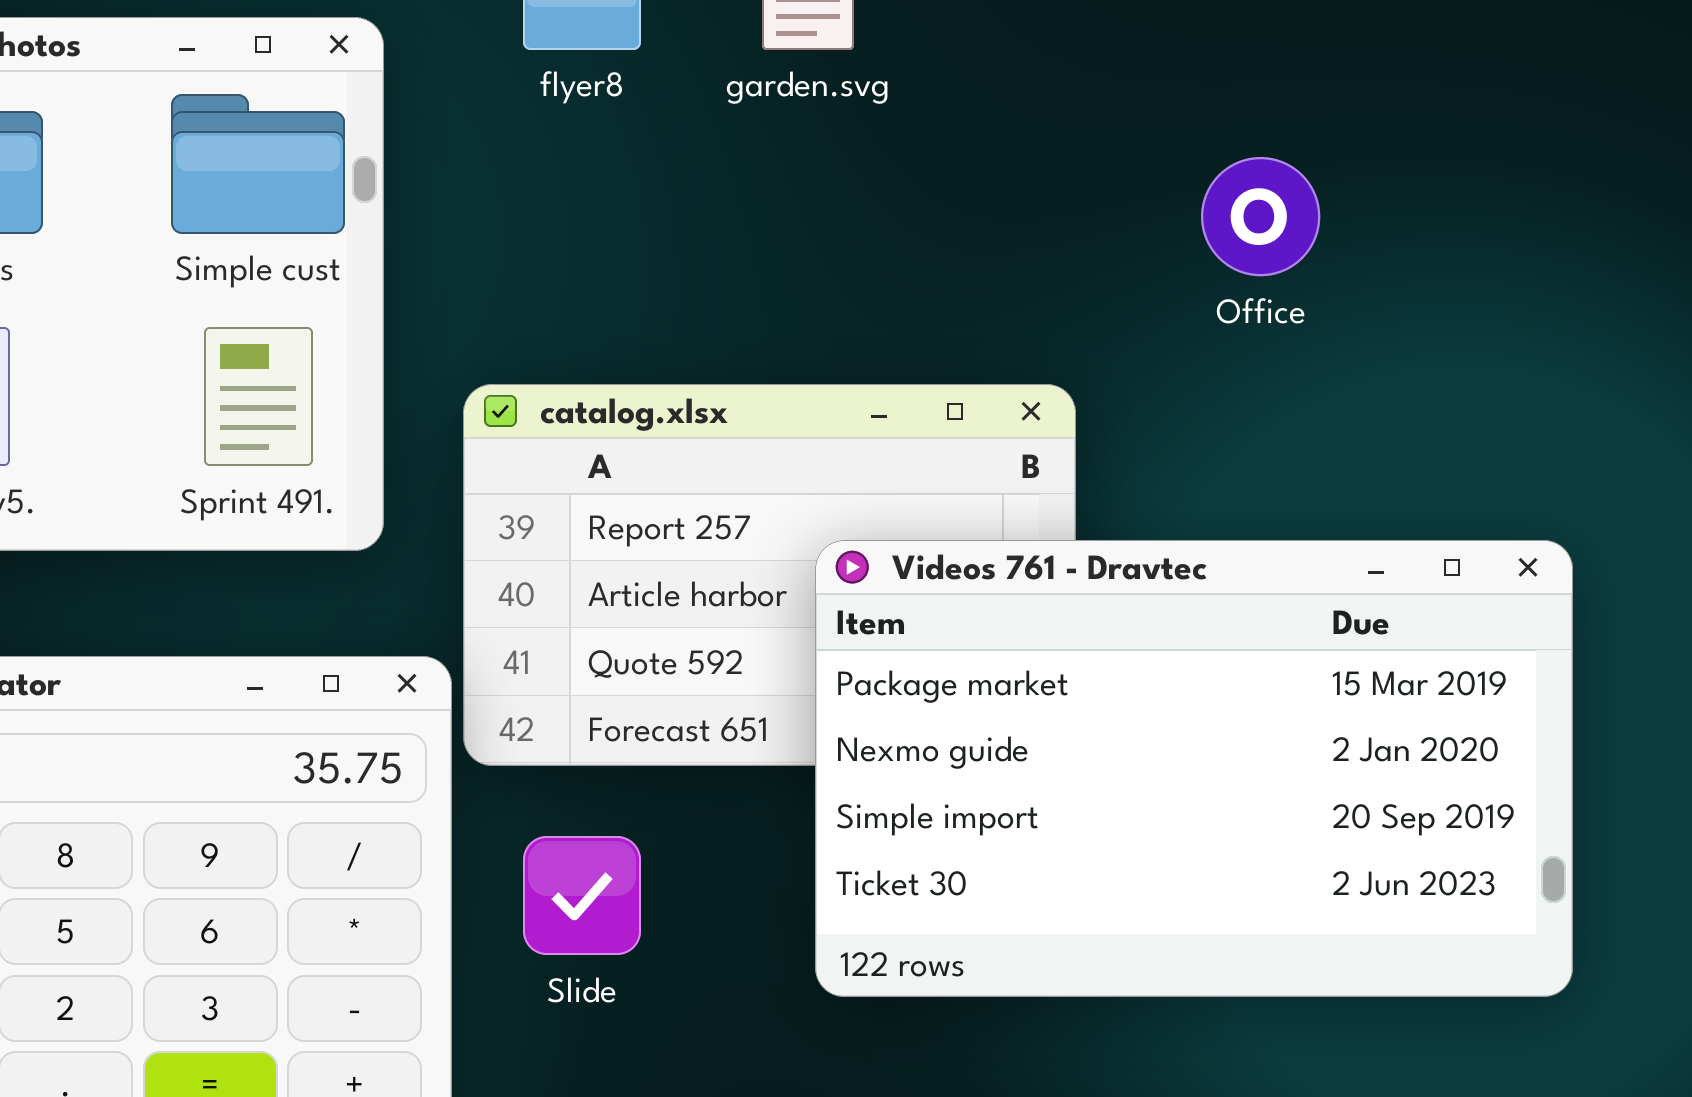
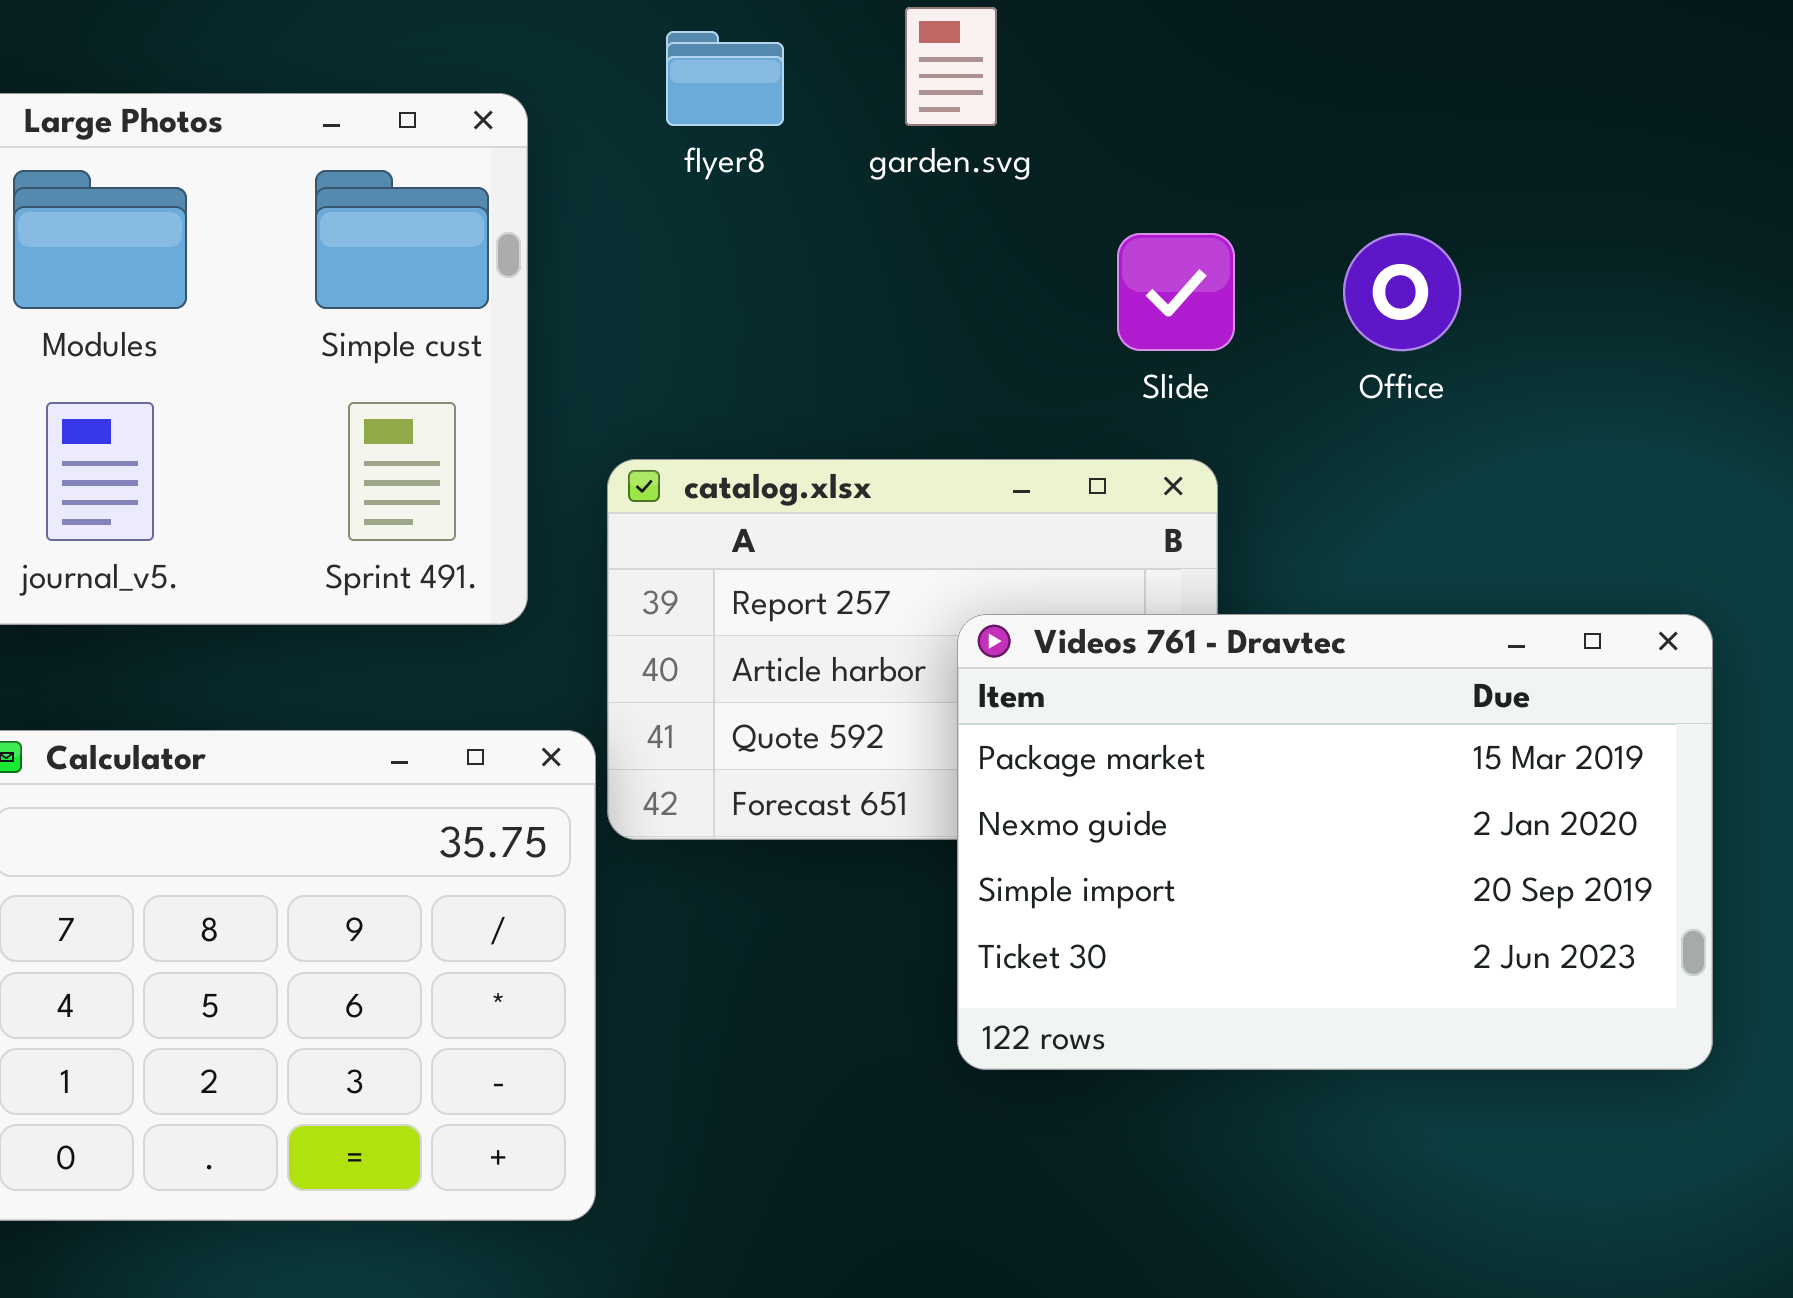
Slide: [523,836,641,955] -> [1117,233,1235,351], moved

